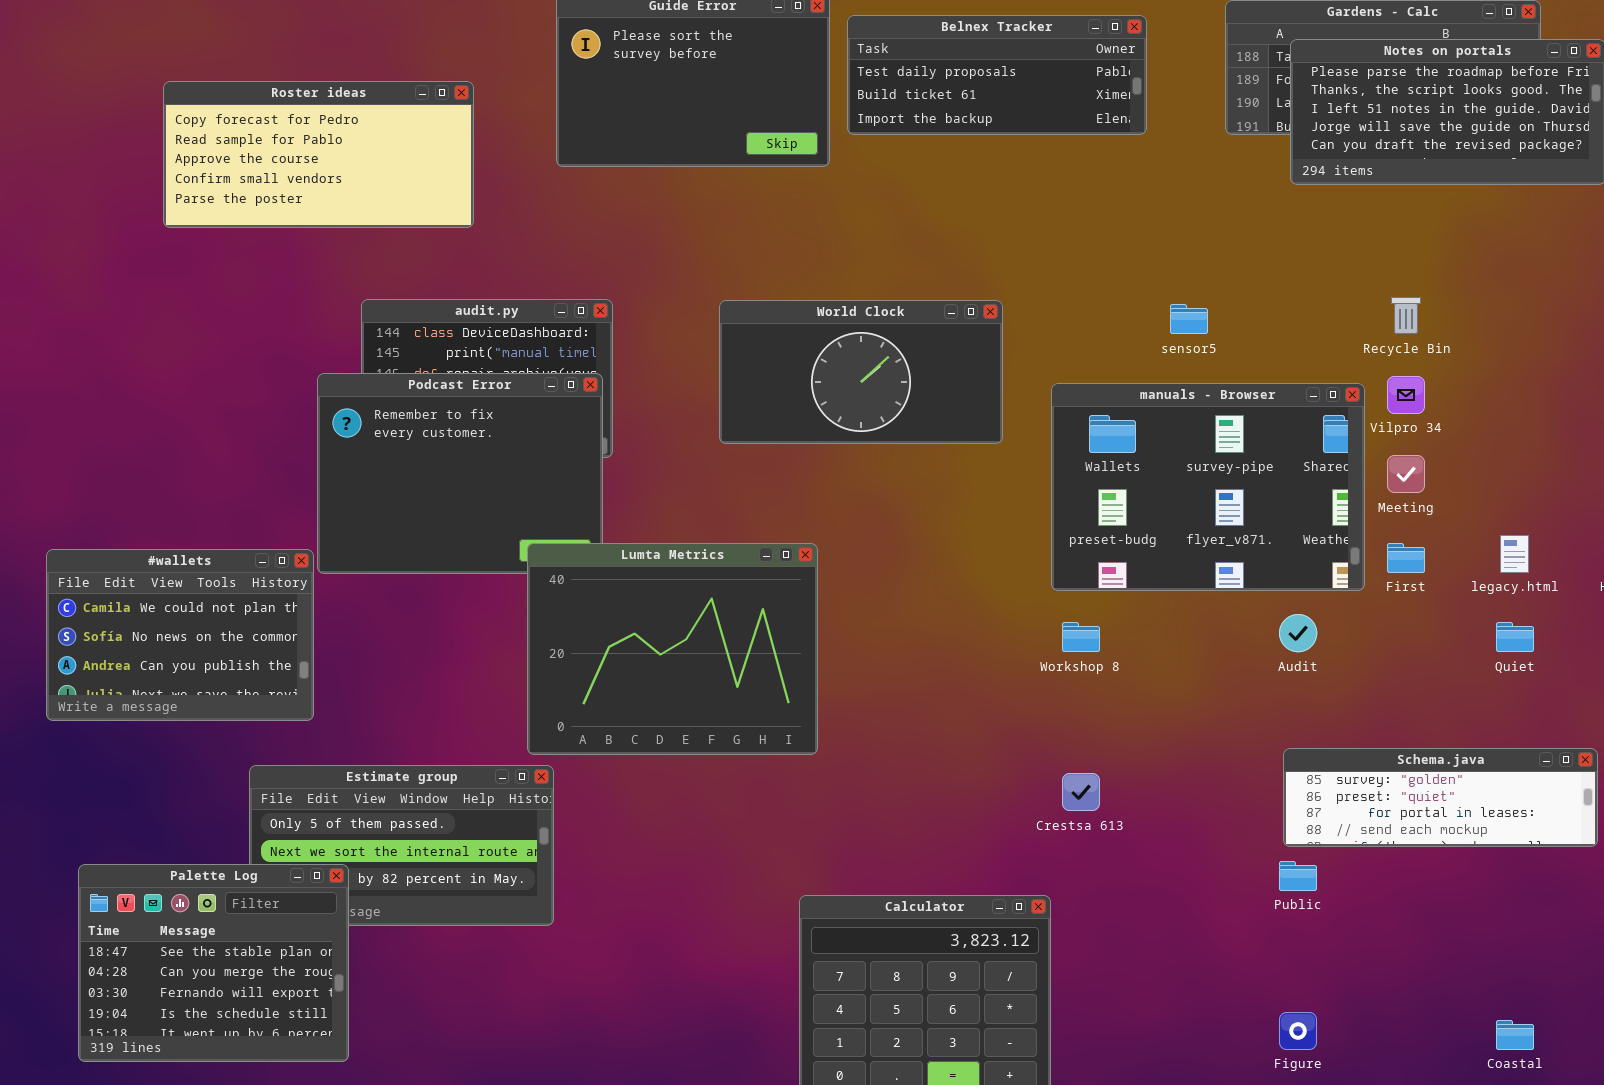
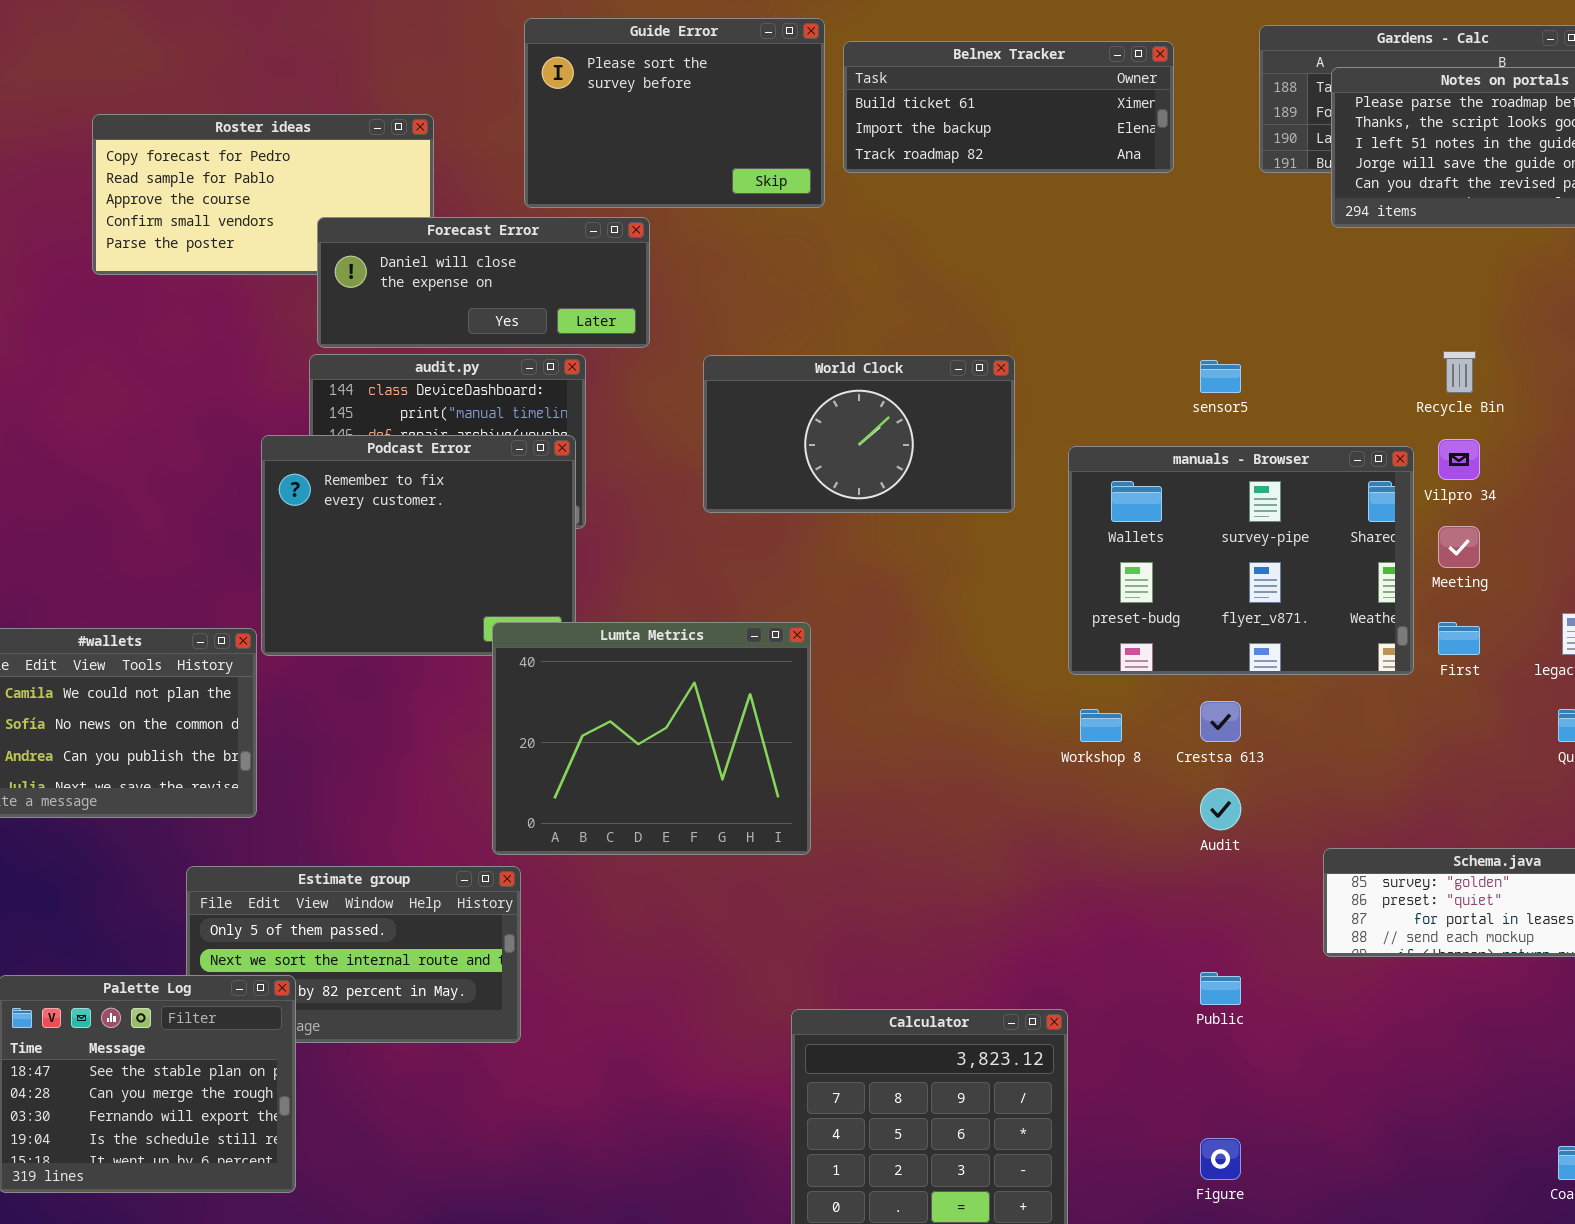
Belnex Tracker: [847,15,1147,135] -> [843,41,1174,173], scrolled down 1 row
Forecast Error: none -> [317,217,650,348], opened
Audit: [1279,614,1317,652] -> [1200,788,1241,830], moved
Crestsa 613: [1062,773,1100,811] -> [1200,701,1241,742], moved
Public: [1279,861,1317,891] -> [1200,972,1241,1005], moved
Figure: [1279,1012,1317,1050] -> [1200,1138,1241,1180], moved

